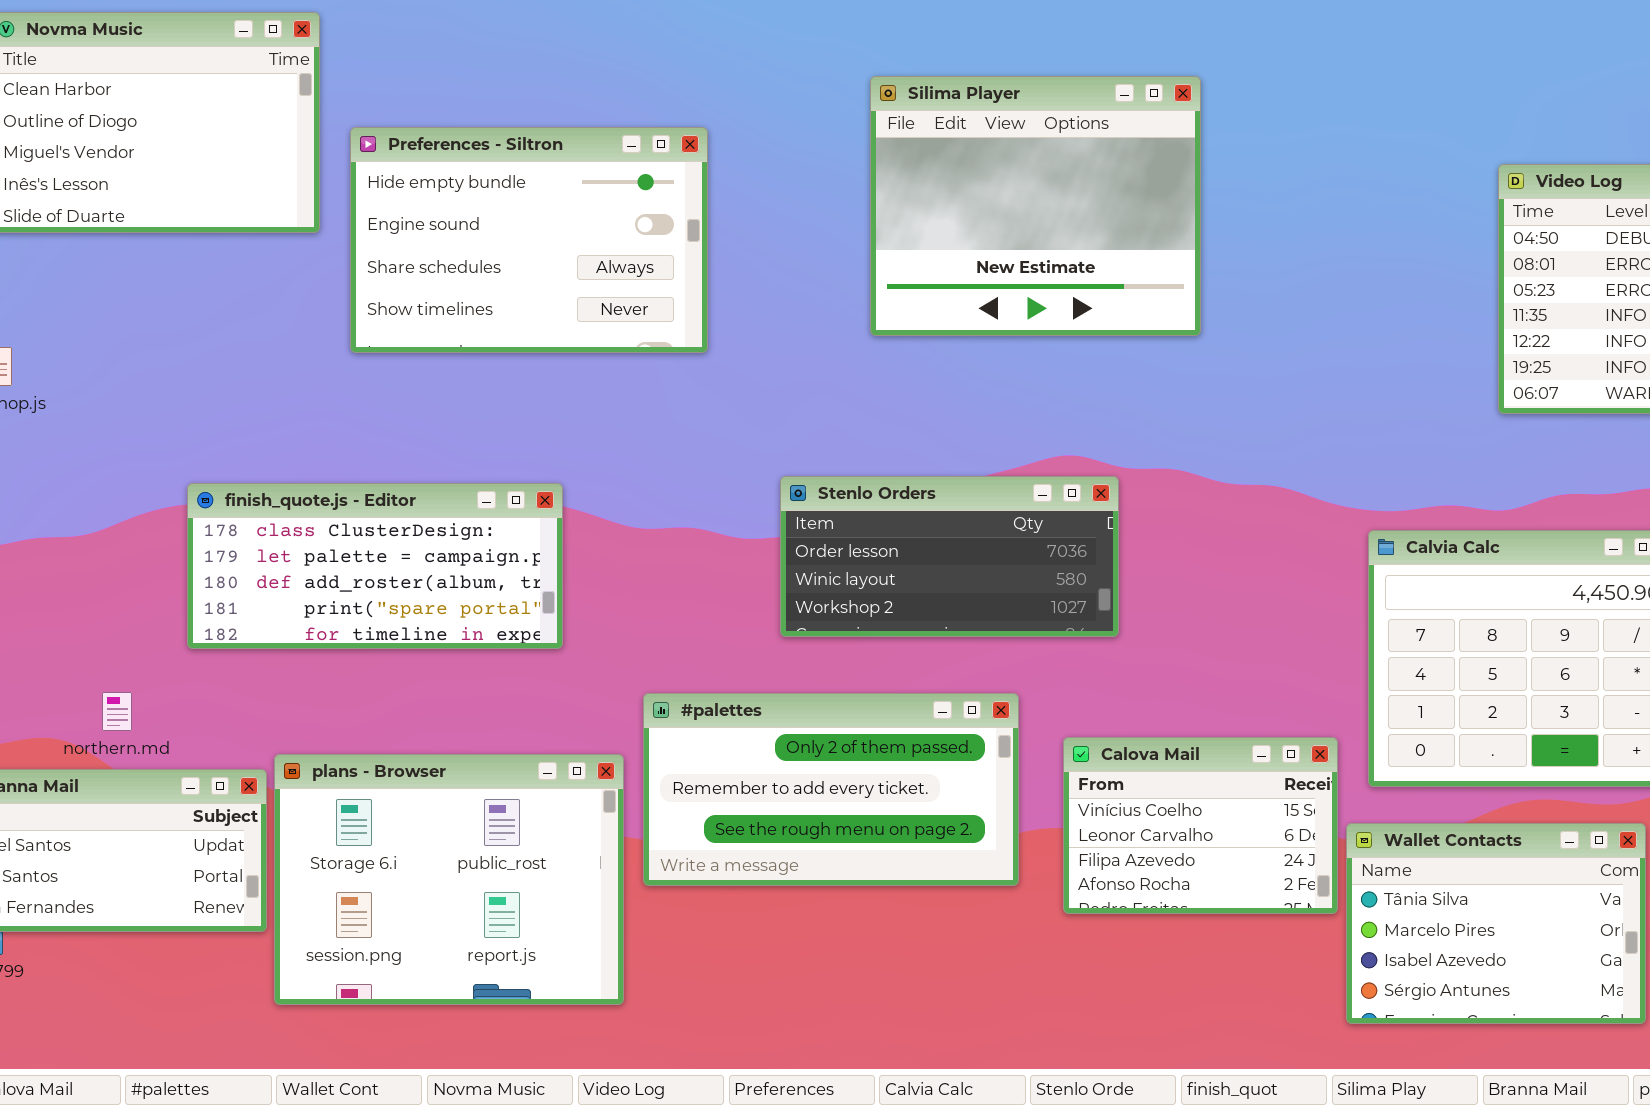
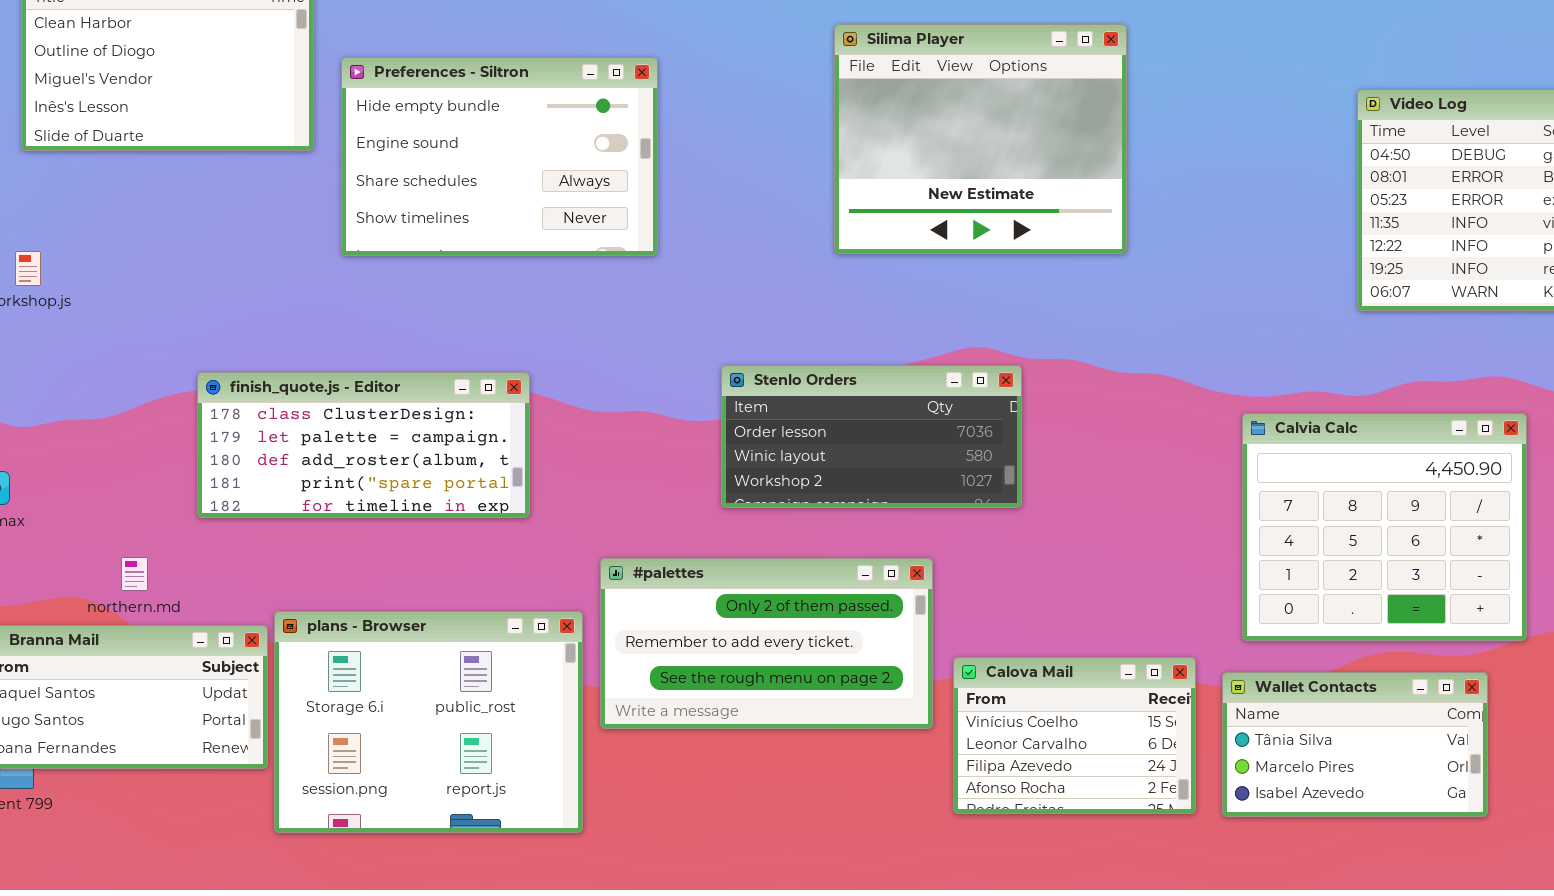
Silima Player: [870,76,1201,336] -> [834,24,1127,254], moved
Calova Mail: [1063,737,1338,914] -> [953,657,1196,814], moved
Wallet Contacts: [1346,823,1646,1024] -> [1222,672,1488,817], resized

